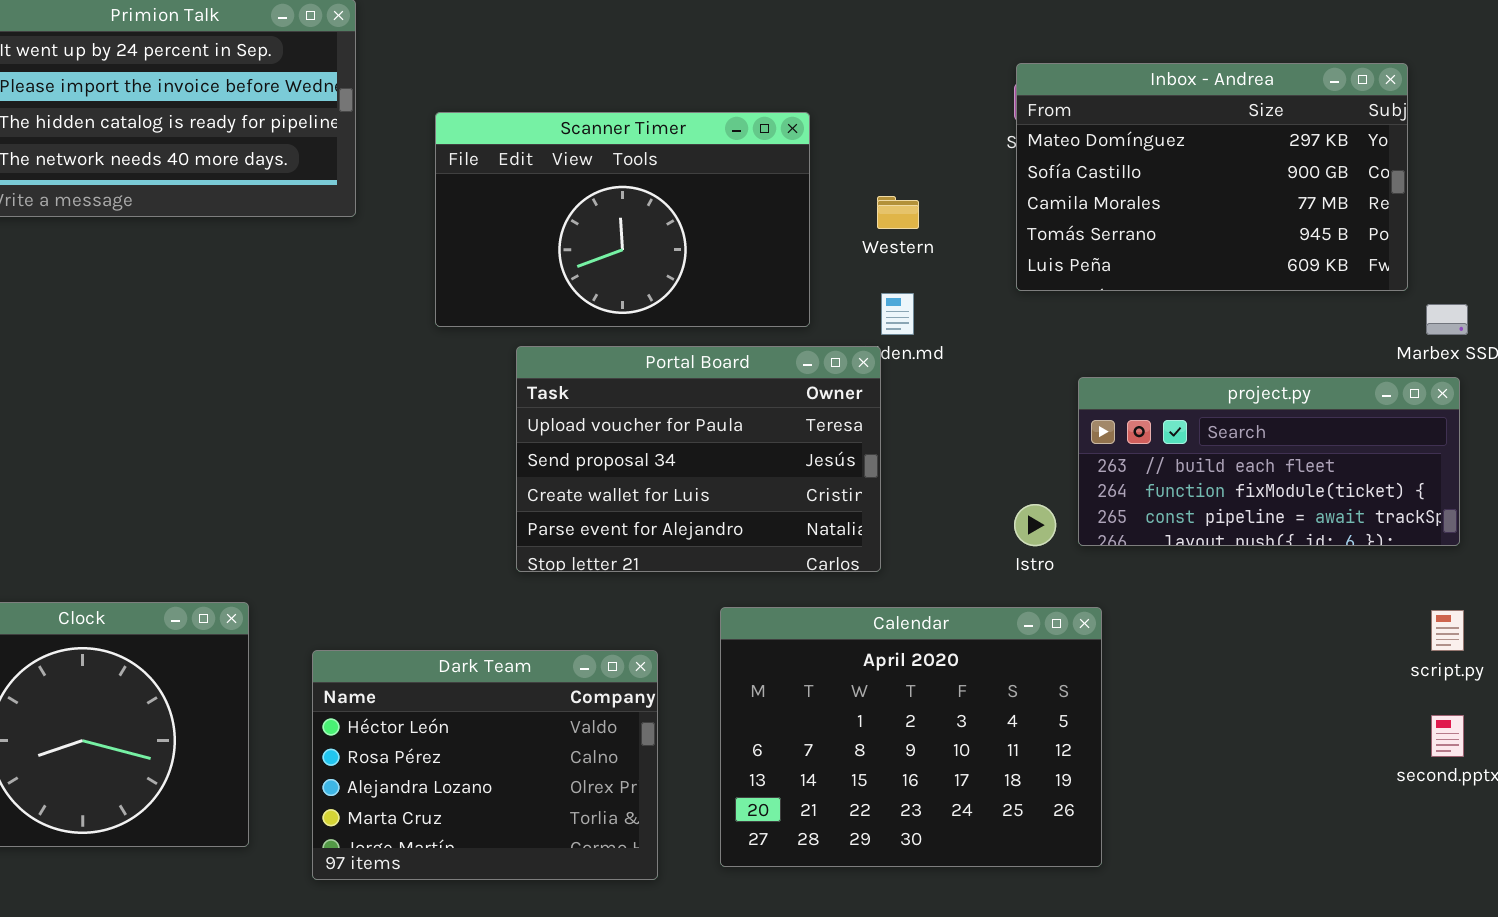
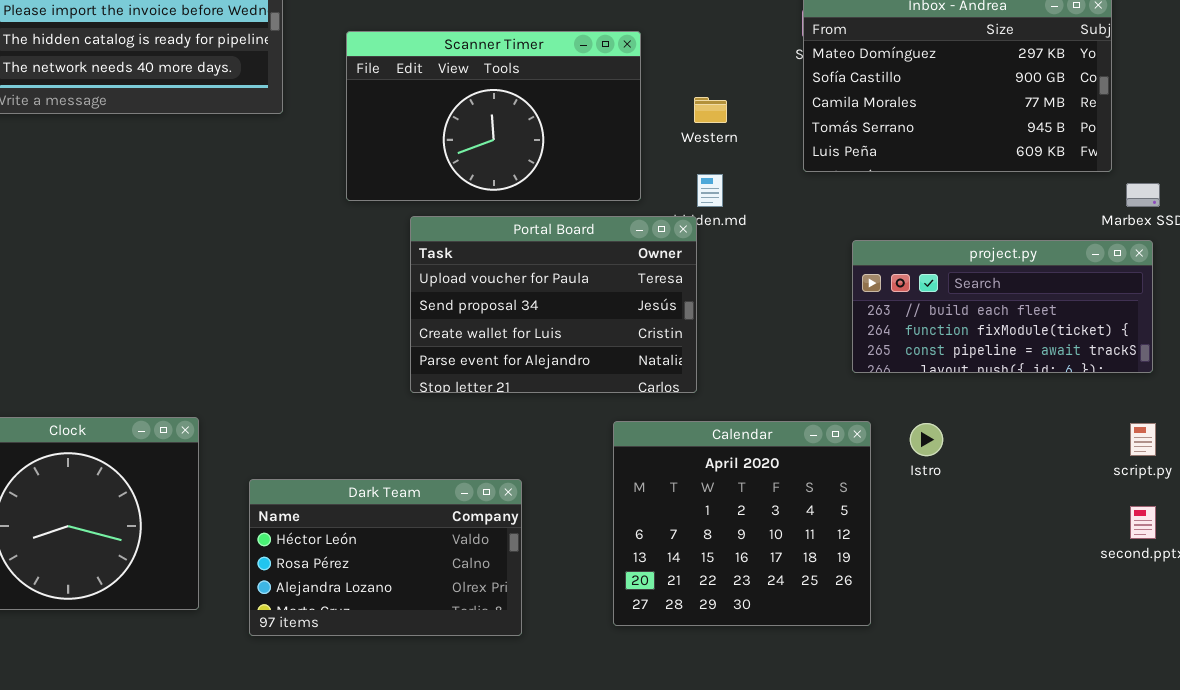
Istro: [1014,504,1056,546] -> [910,423,943,456], moved
Calendar: [720,607,1102,867] -> [613,421,871,626], resized
Dark Team: [312,650,658,880] -> [249,479,522,636], resized

